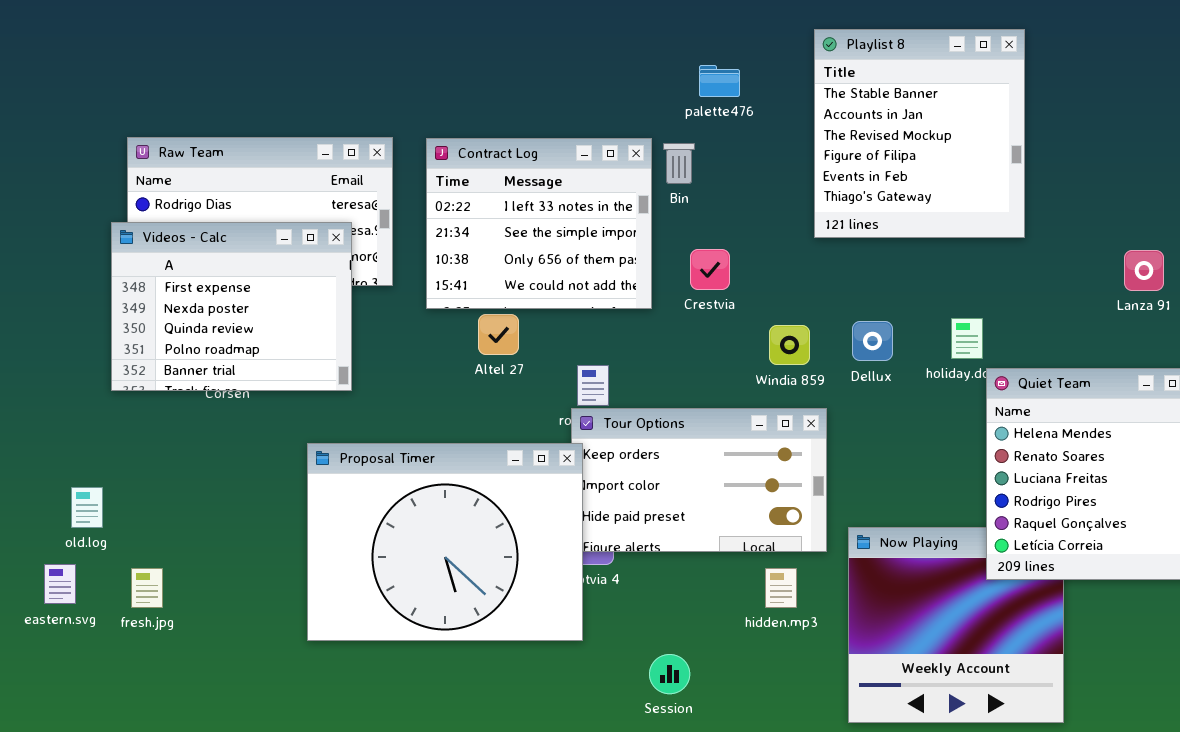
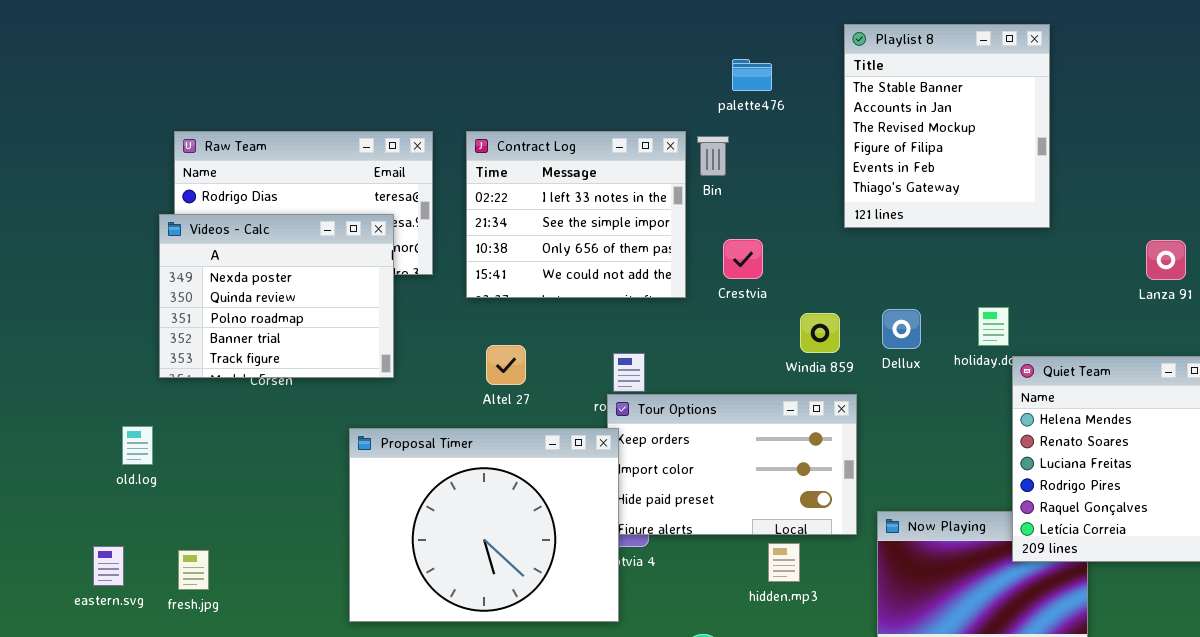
Videos - Calc: [111,222,352,391] -> [159,214,394,378], scrolled down 1 row
Altel 27: [478,314,519,355] -> [486,345,526,385], moved
old.log: [71,487,103,528] -> [122,426,153,465], moved
hidden.mp3: [765,568,797,608] -> [768,543,800,582], moved

